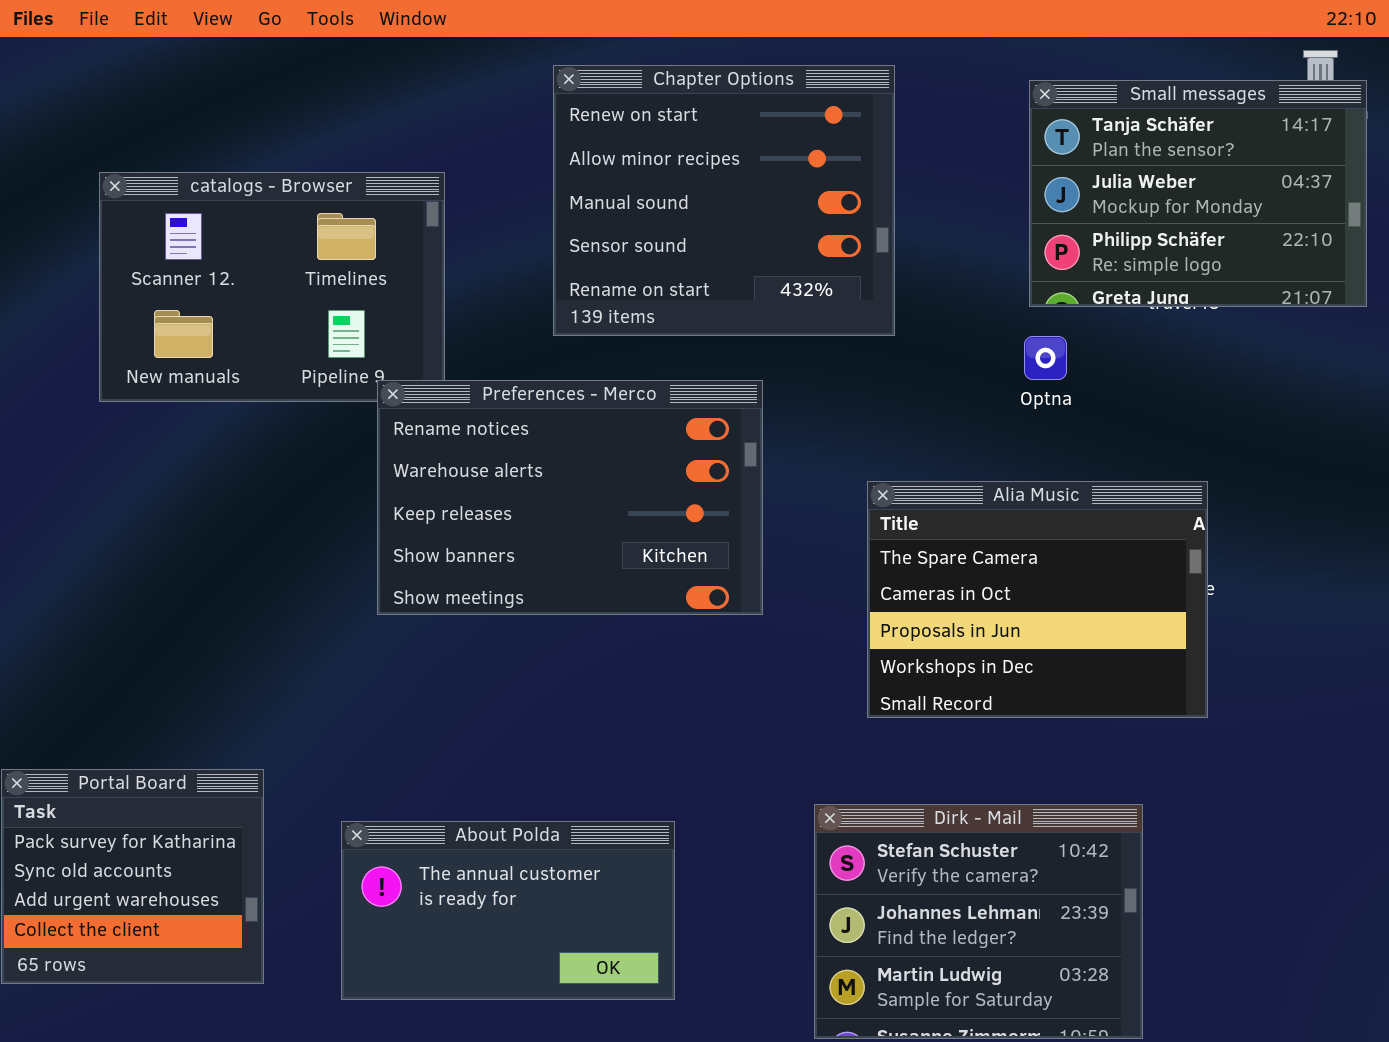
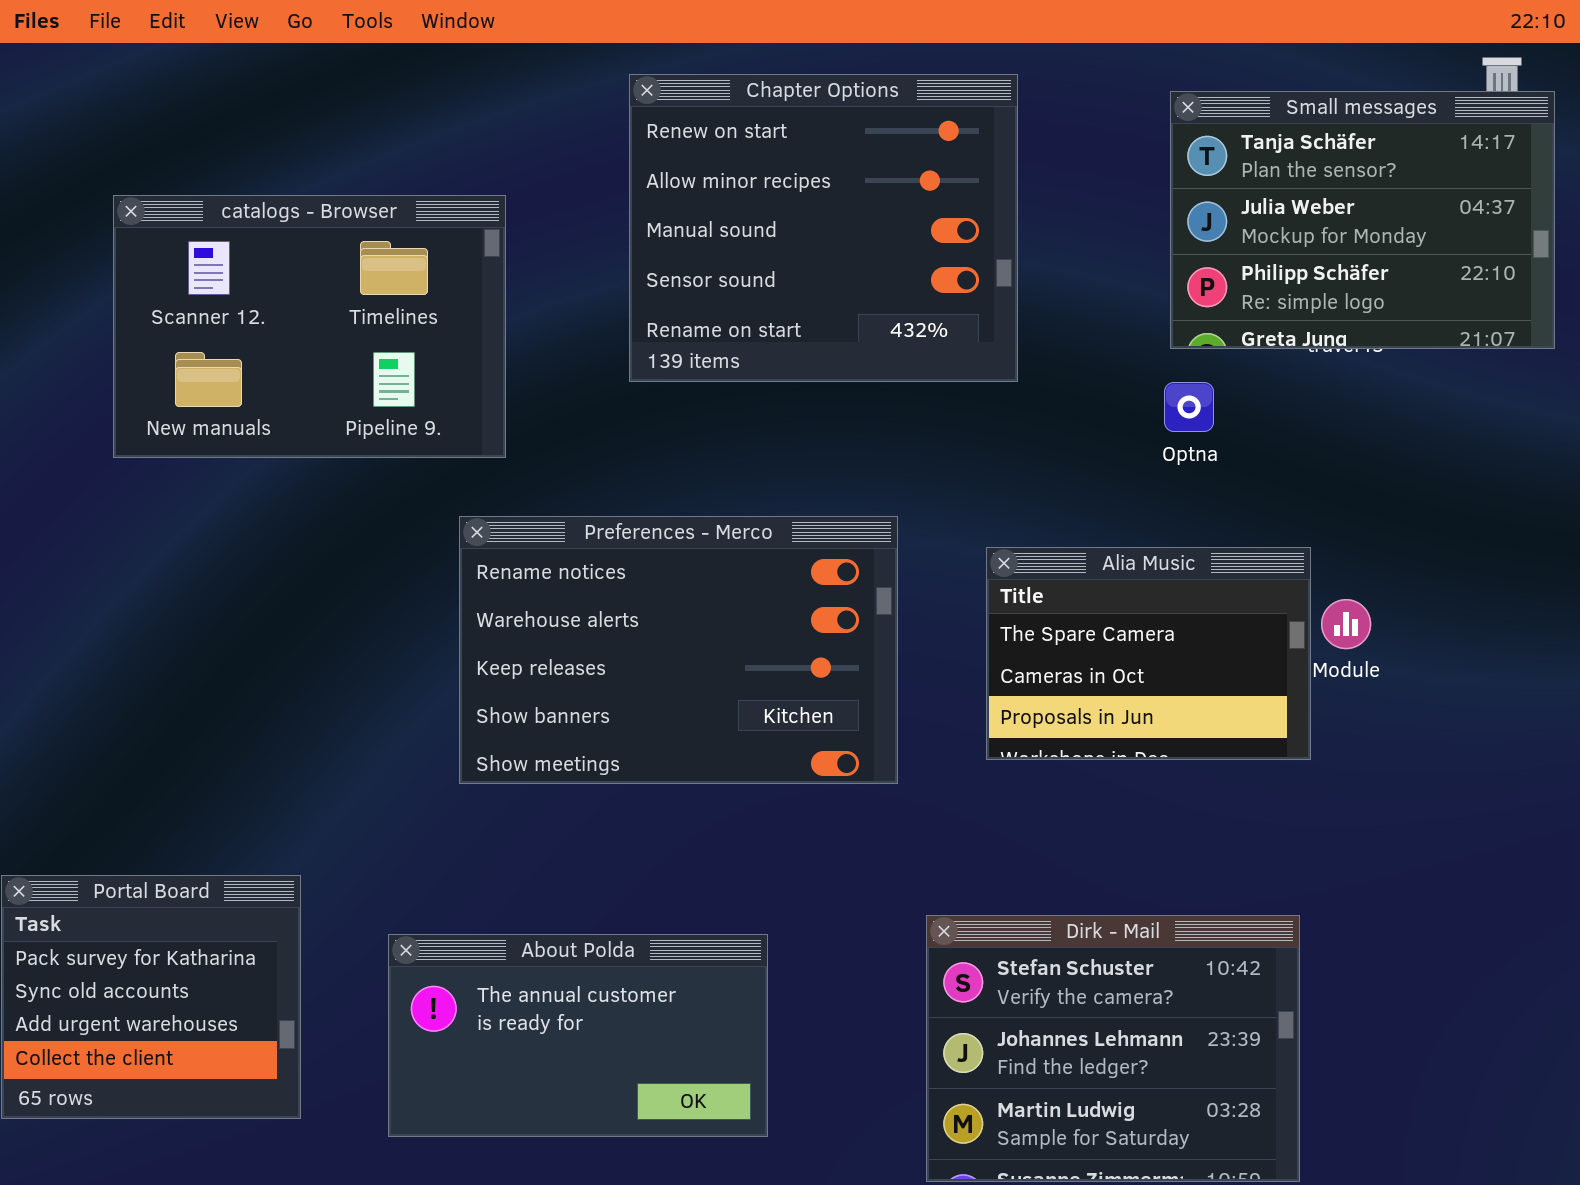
Preferences - Merco: [377,380,763,615] -> [459,516,898,784], moved
Alia Music: [867,481,1208,718] -> [986,547,1311,760], resized

